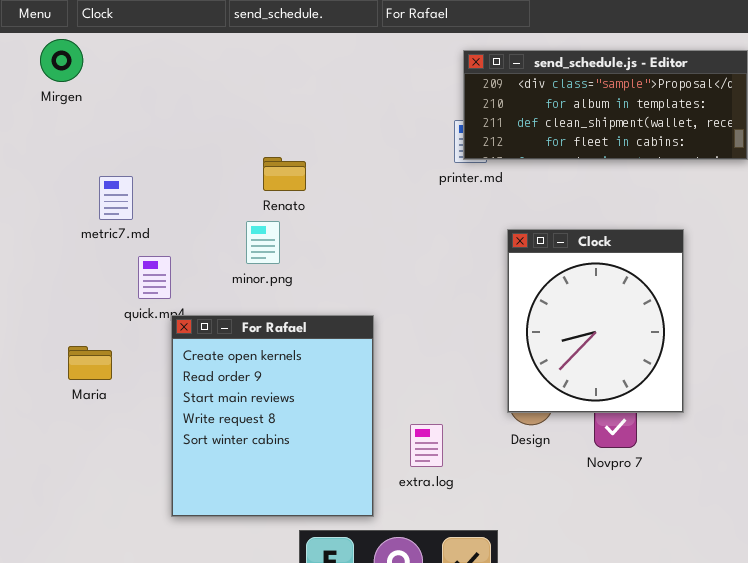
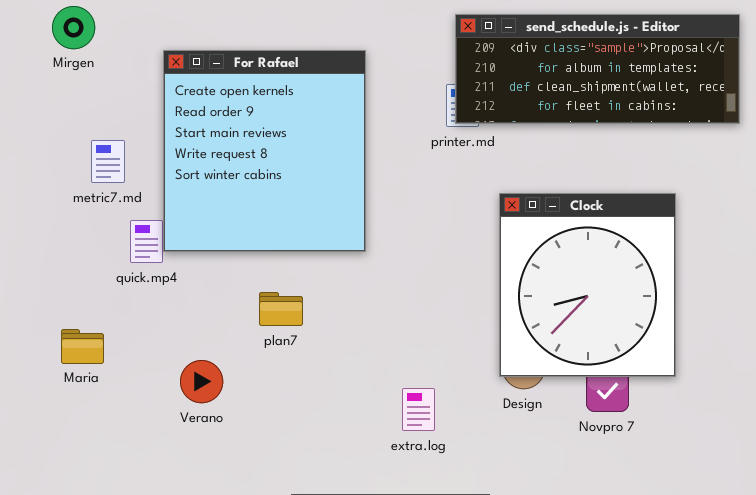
Mirgen: [40,39,83,82] -> [52,6,95,49], moved
For Rafael: [171,315,374,517] -> [163,50,366,252], moved
Maria: [68,346,112,380] -> [61,329,104,364], moved

